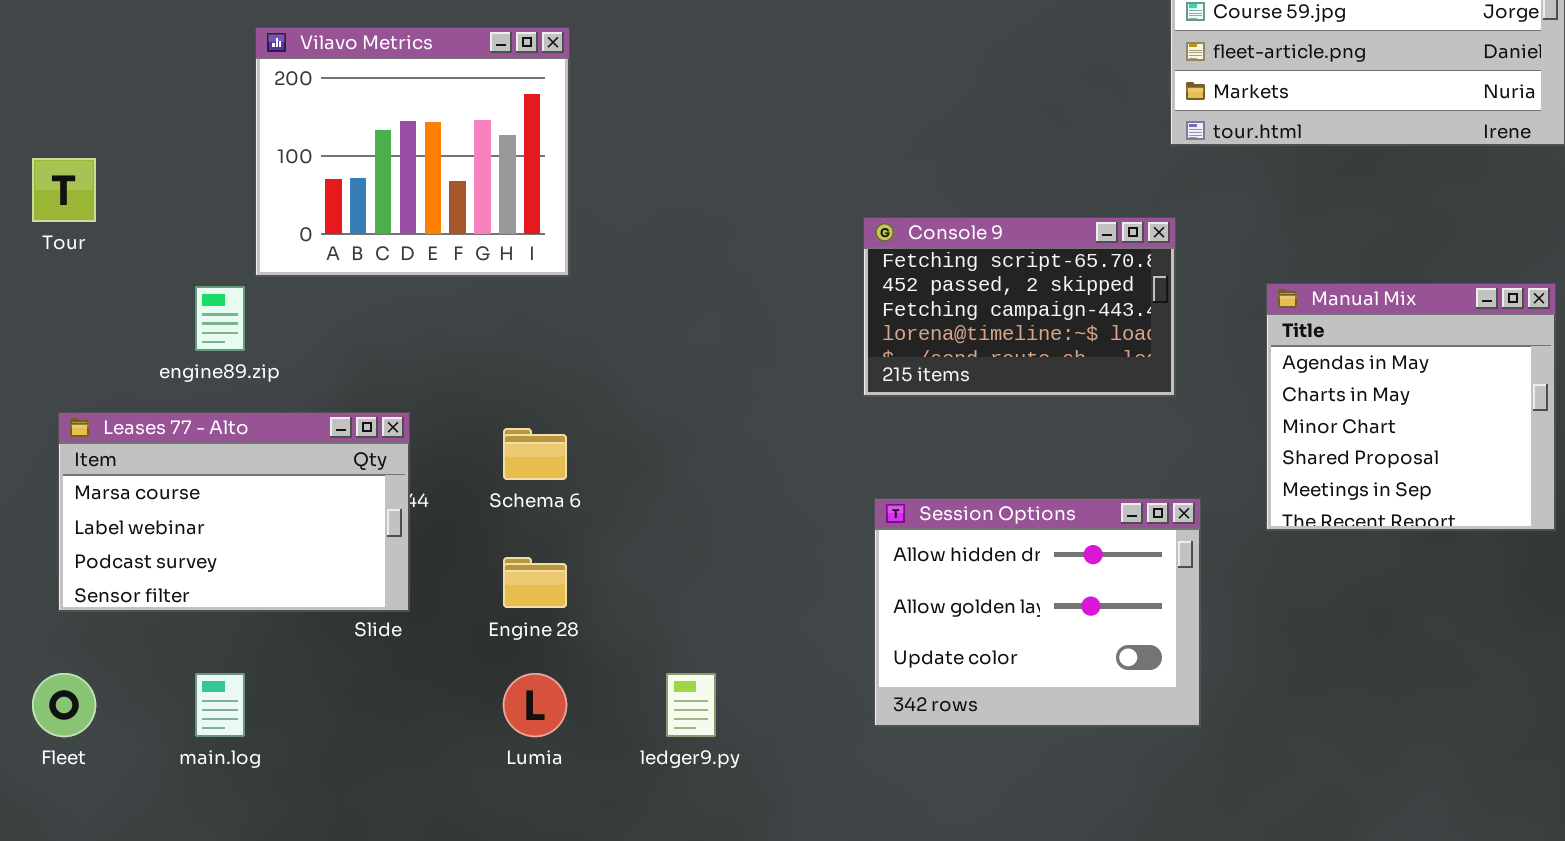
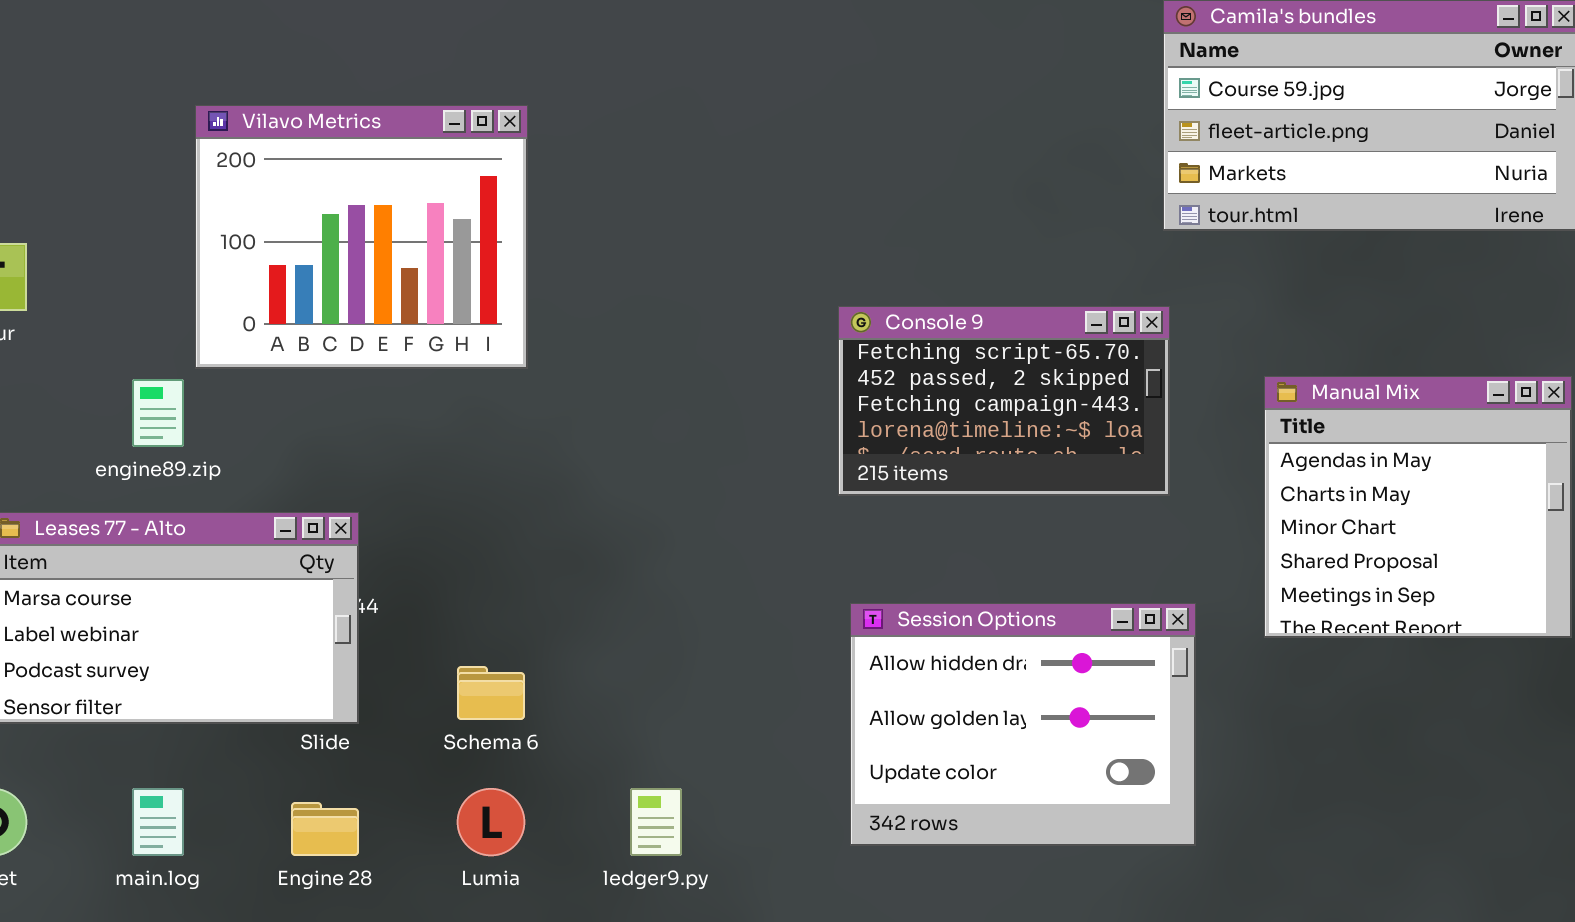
Schema 6: [503,428,567,480] -> [457,666,525,720], moved
Engine 28: [503,557,567,608] -> [291,802,359,856], moved

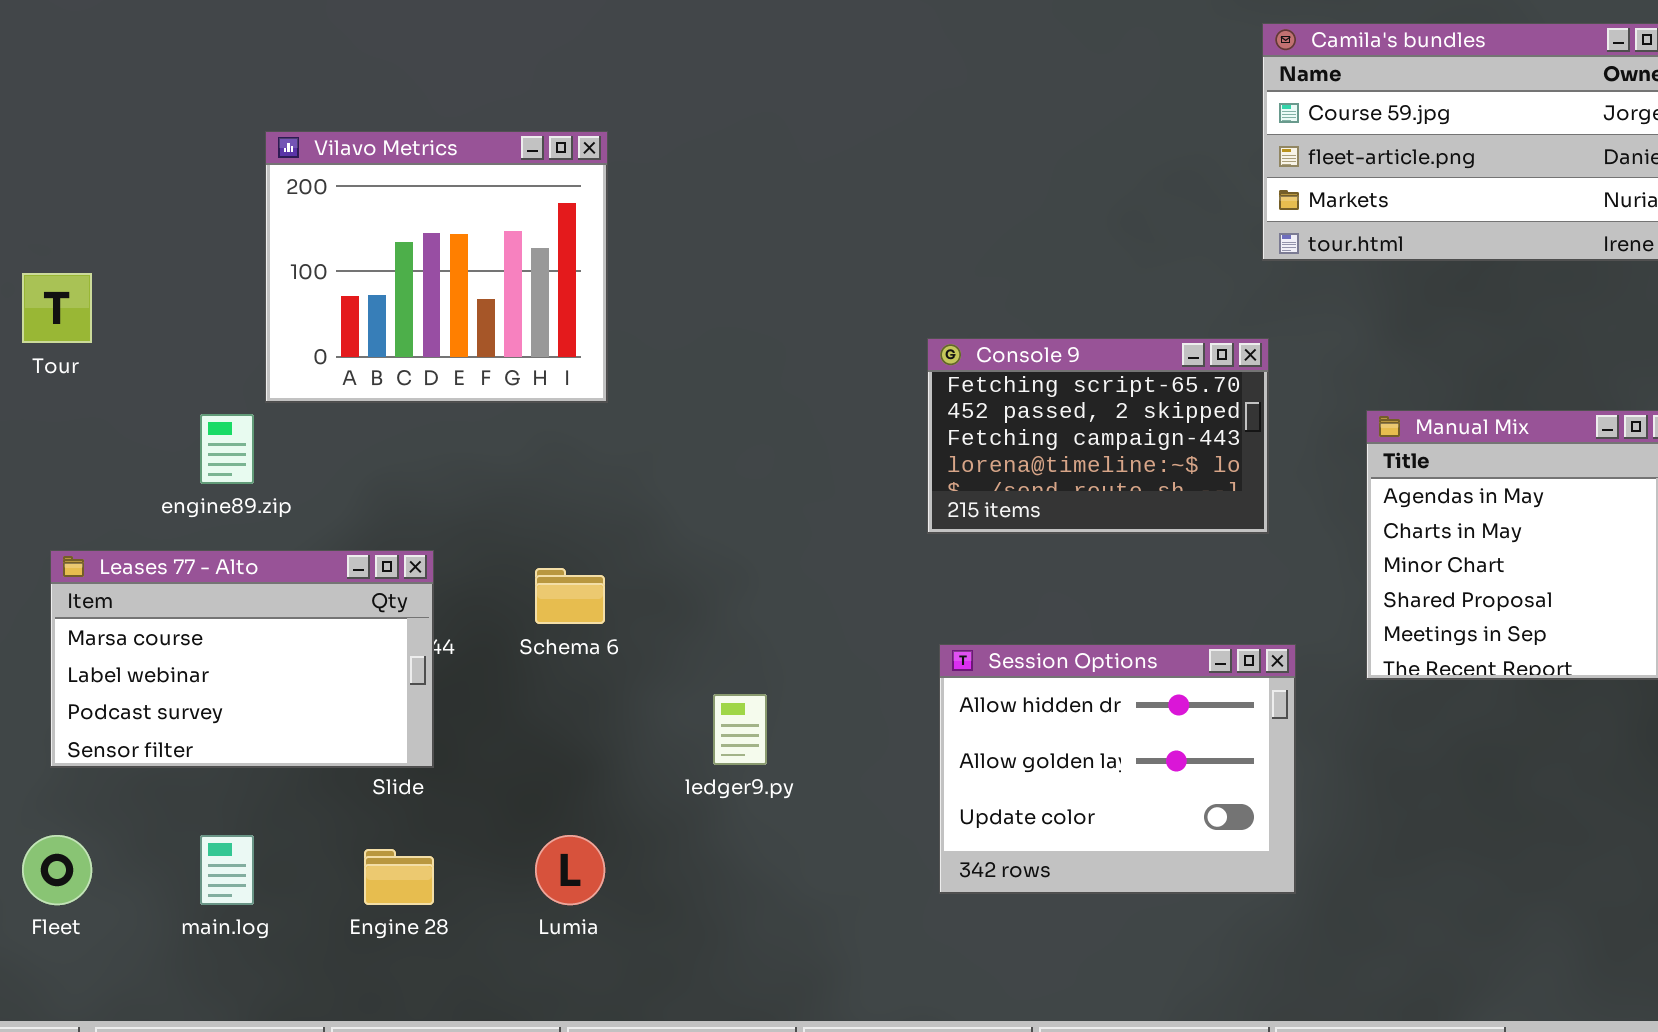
Schema 6: [457,666,525,720] -> [535,568,605,624], moved
ledger9.py: [630,788,682,856] -> [713,694,767,765], moved

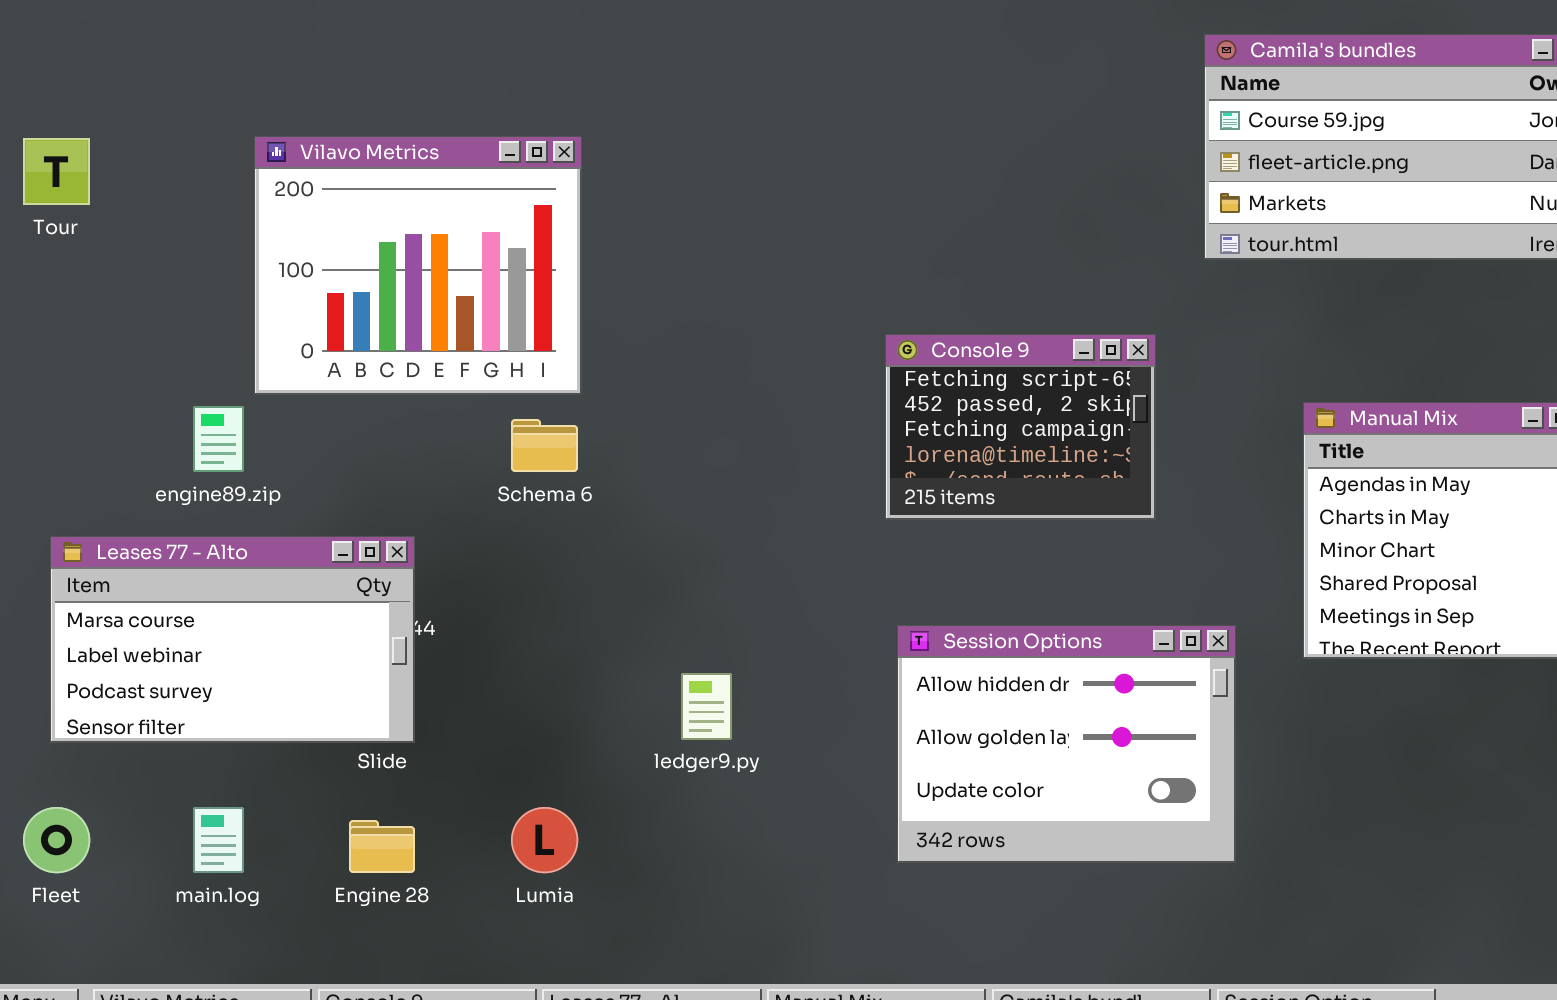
Tour: [22,273,92,343] -> [23,138,90,205], moved
Console 9: [927,338,1269,534] -> [885,334,1156,520], resized
Schema 6: [535,568,605,624] -> [511,419,578,472], moved

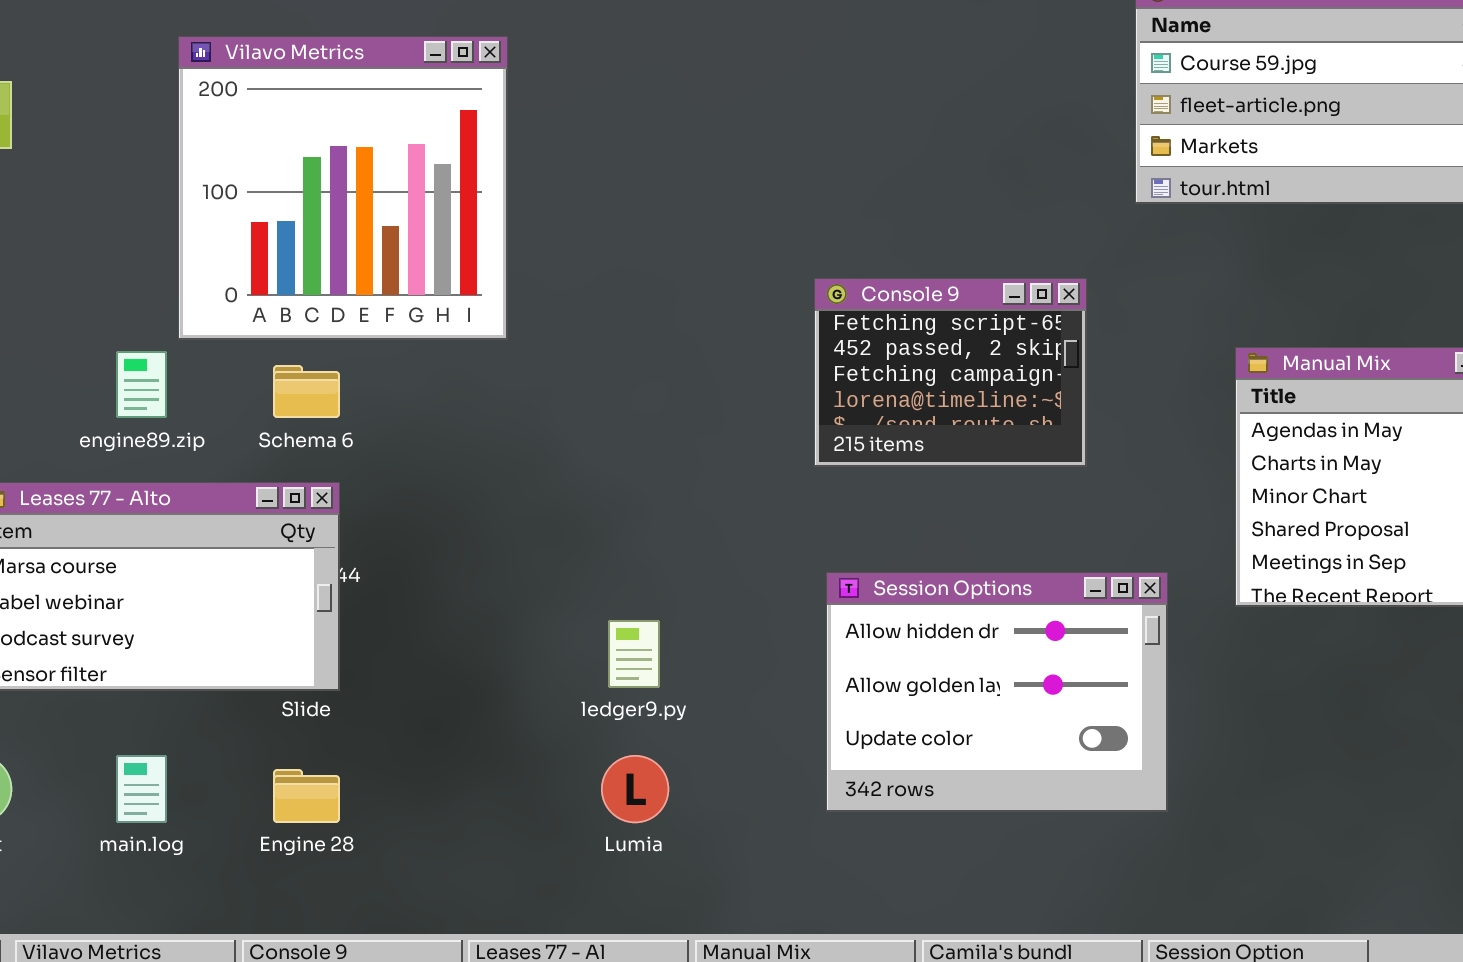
Vilavo Metrics: [254,136,582,395] -> [178,36,508,340], resized
Schema 6: [511,419,578,472] -> [273,365,340,418], moved
Lumia: [511,807,578,873] -> [601,755,669,823], moved

